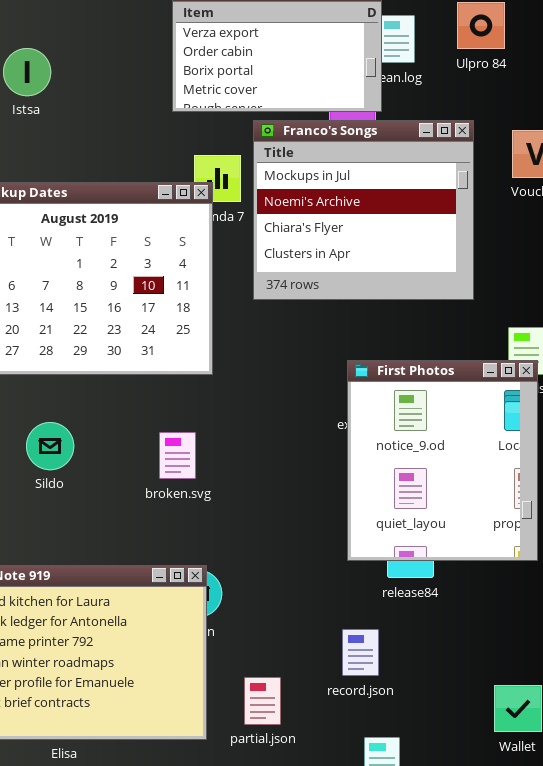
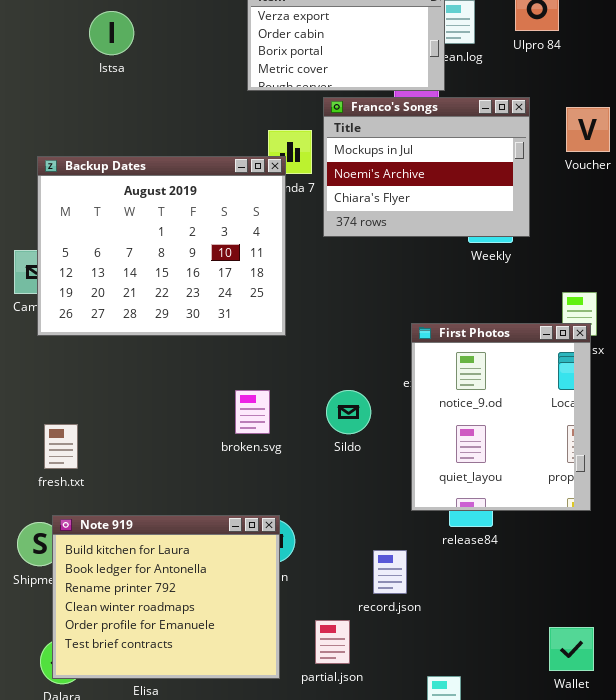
Istsa: [3,48,51,96] -> [89,11,134,55], moved
Franco's Songs: [253,120,474,300] -> [323,97,530,237], resized
Sildo: [26,422,74,470] -> [326,390,371,434], moved
record.json: [342,629,379,676] -> [373,550,407,594], moved

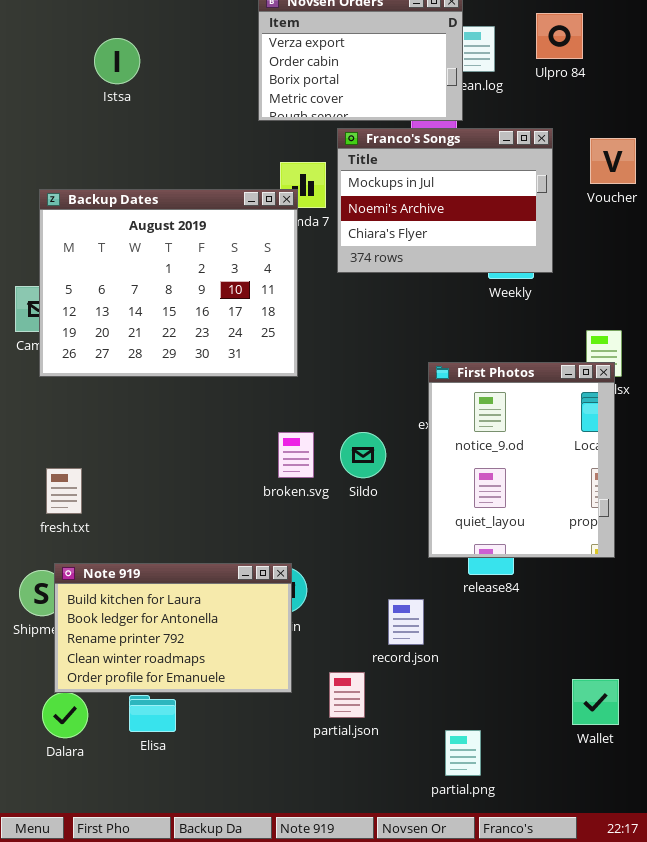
broken.svg: [235,390,270,434] -> [278,432,314,478], moved
Note 919: [52,515,280,679] -> [54,563,292,693], resized

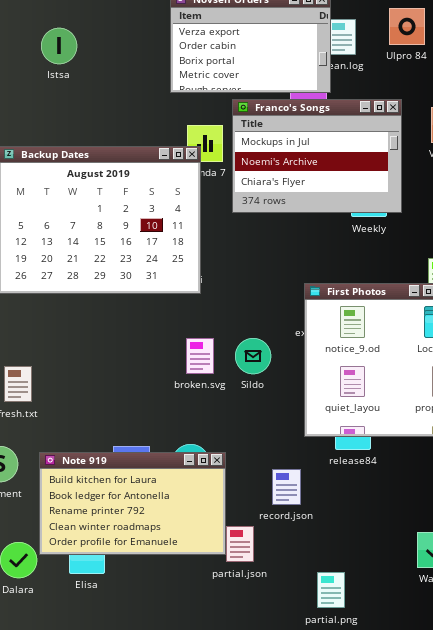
Note 919: [54,563,292,693] -> [39,452,226,555], moved

